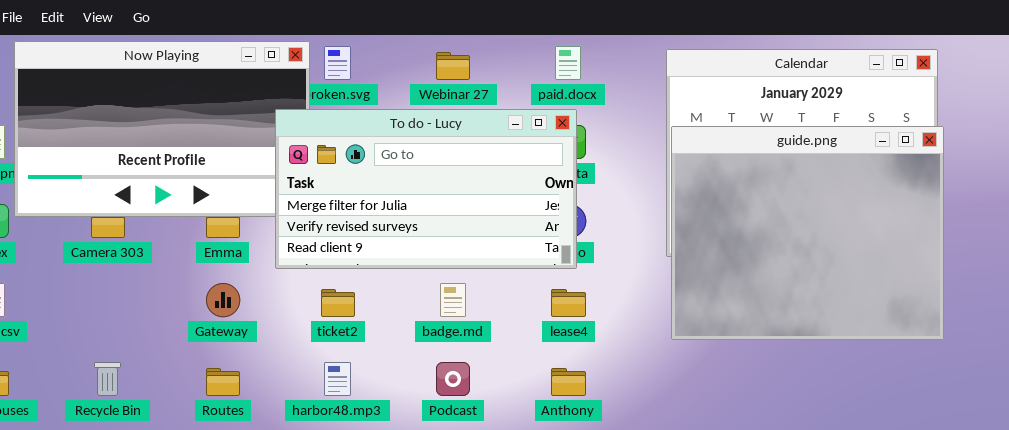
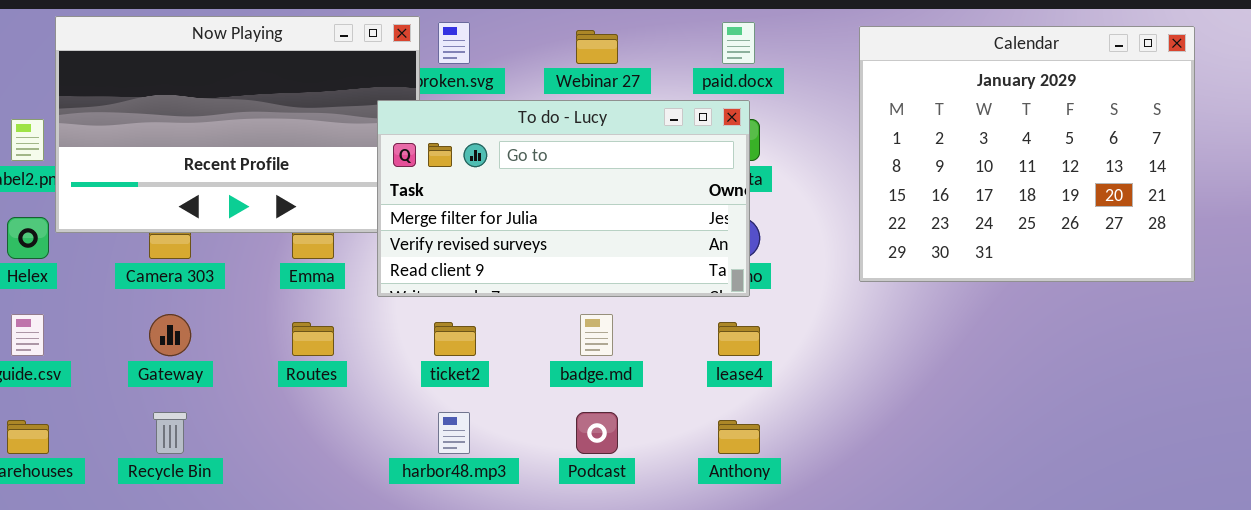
guide.png: [671,126,944,340] -> none, closed
Gateway: [206,283,240,317] -> [149,314,191,356], moved
Routes: [206,368,240,396] -> [292,322,334,356], moved

